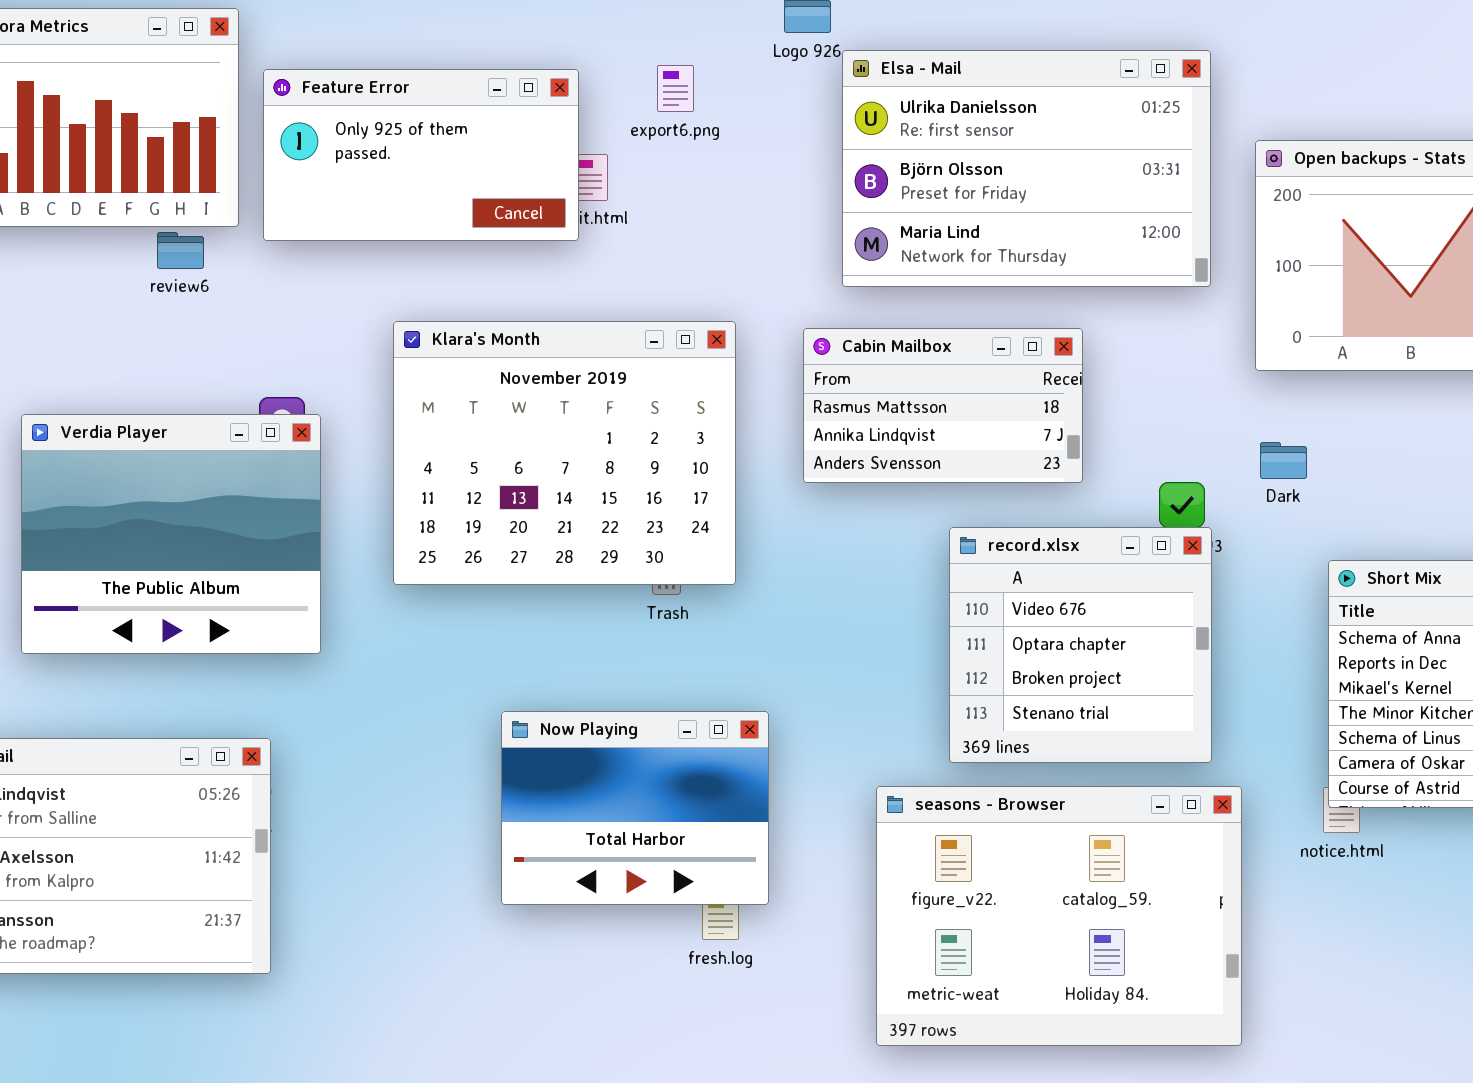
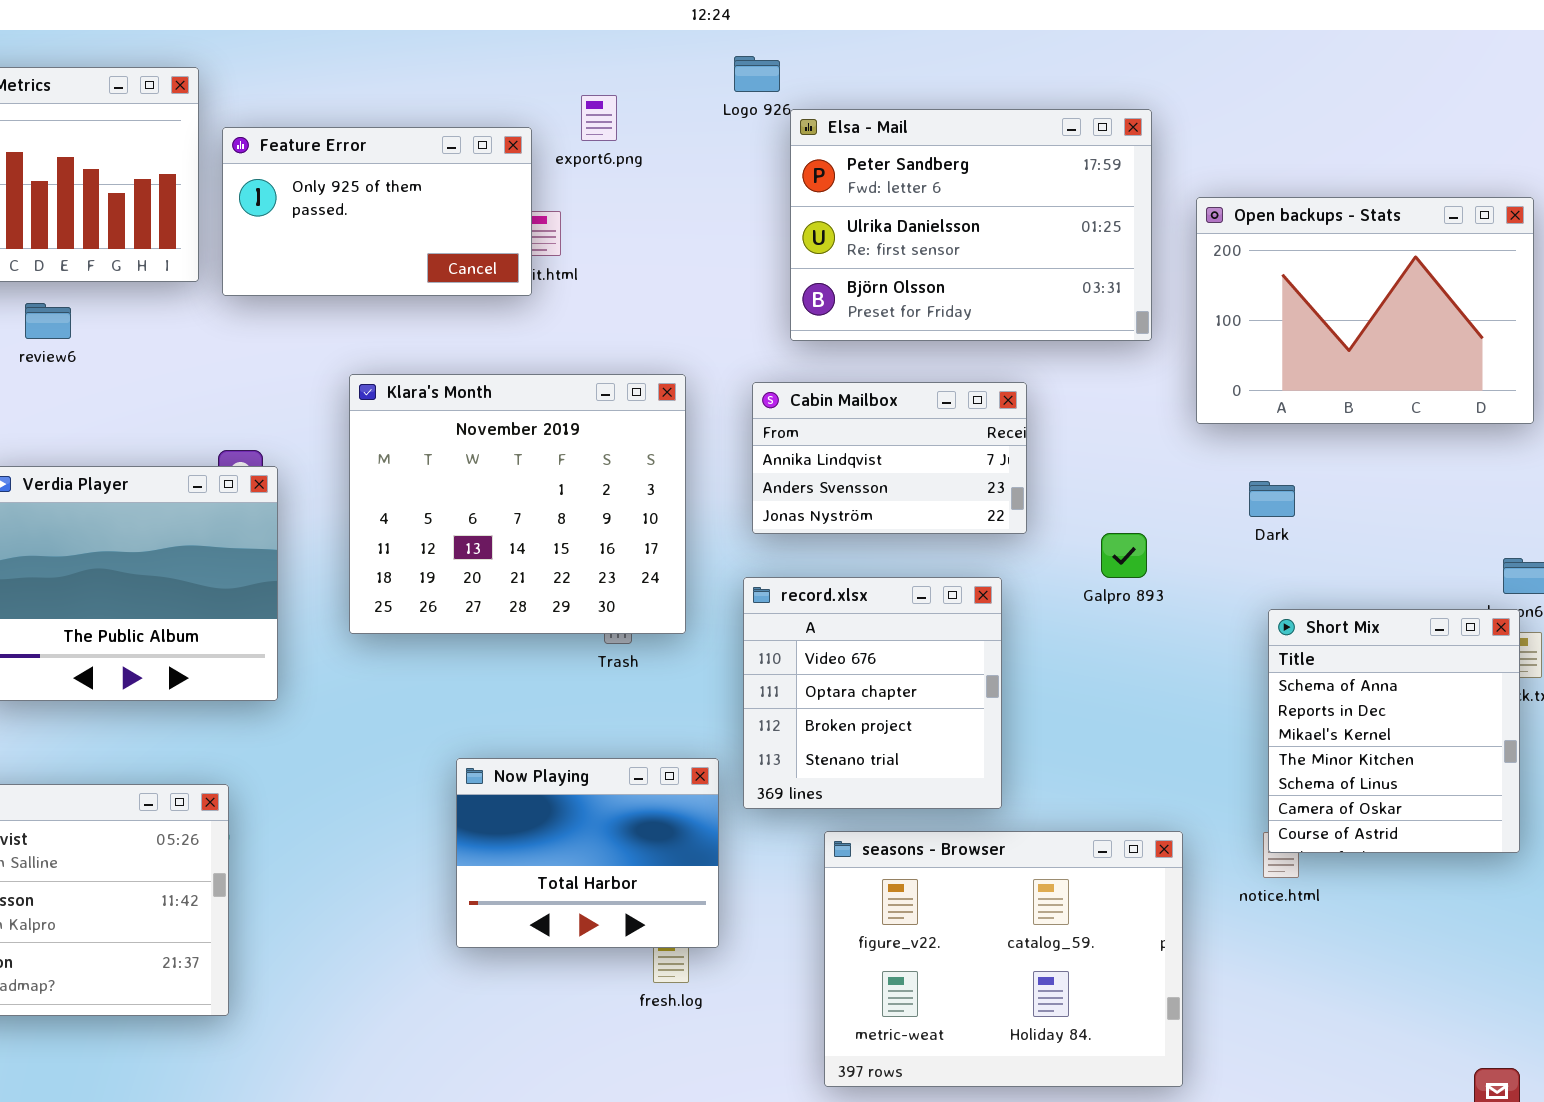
Elsa - Mail: [842,50,1211,287] -> [790,109,1152,341], scrolled up 1 row
export6.png: [657,65,694,112] -> [581,95,617,141], moved
review6: [157,232,204,269] -> [25,303,71,339], moved
Cabin Mailbox: [803,328,1083,483] -> [752,382,1027,534], scrolled down 1 row
Dark: [1260,442,1307,479] -> [1249,481,1295,517], moved
record.xlsx: [949,527,1212,763] -> [743,577,1002,809], moved

